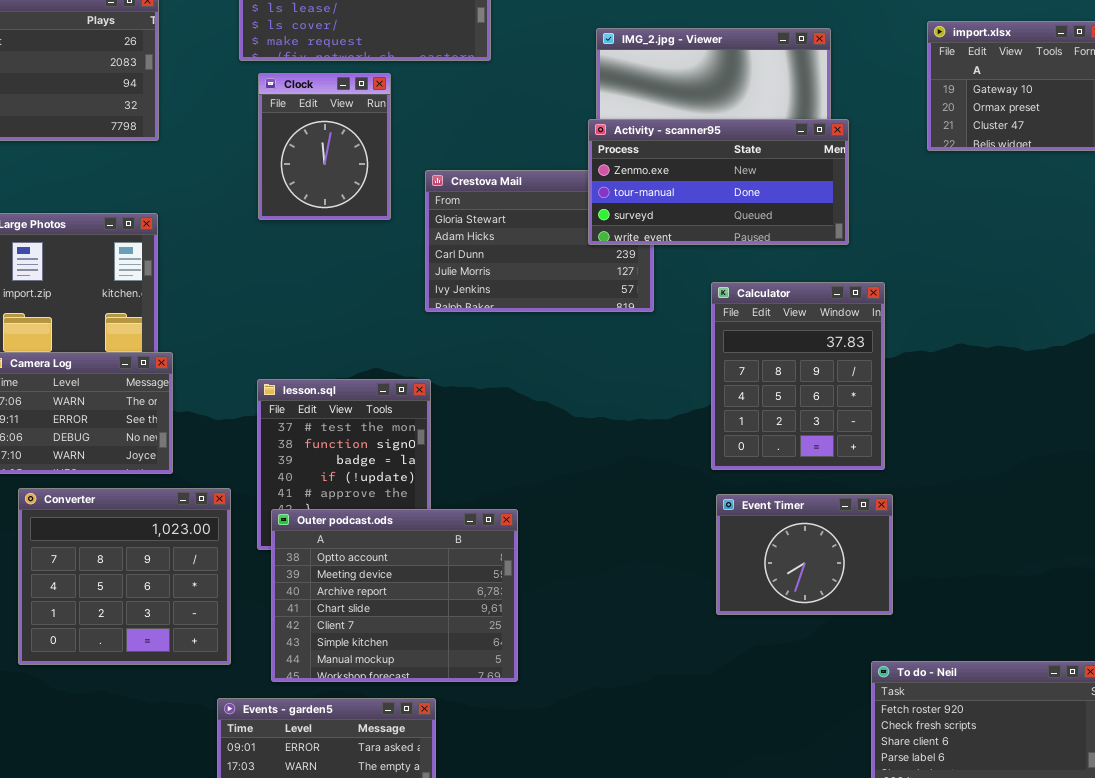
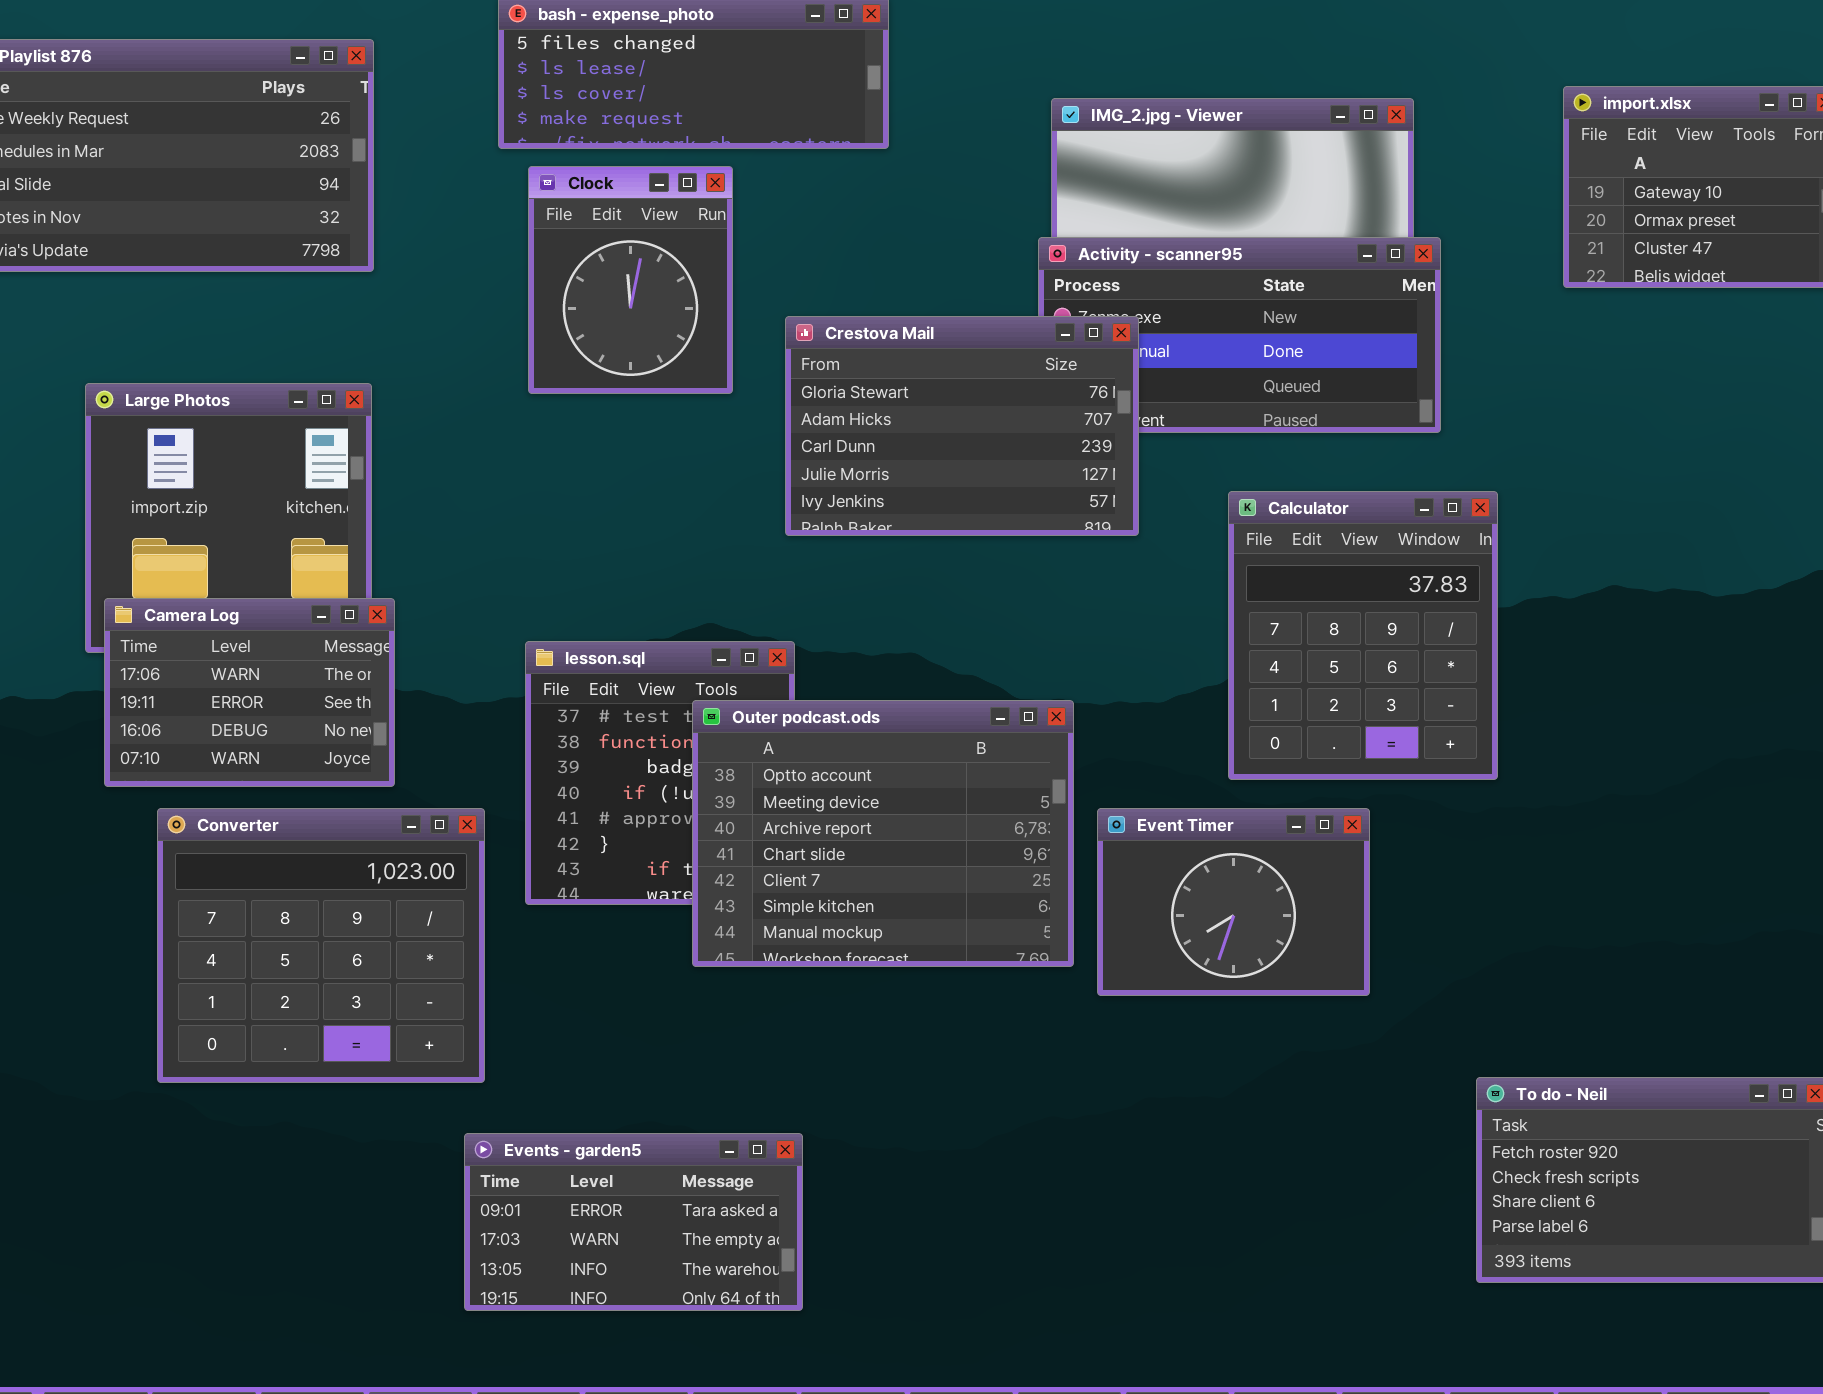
Crestova Mail: [425,170,654,312] -> [785,316,1139,536], raised
Event Timer: [716,494,893,615] -> [1097,808,1370,996], moved
Outer podcast.ods: [271,509,518,682] -> [692,700,1074,967], moved

